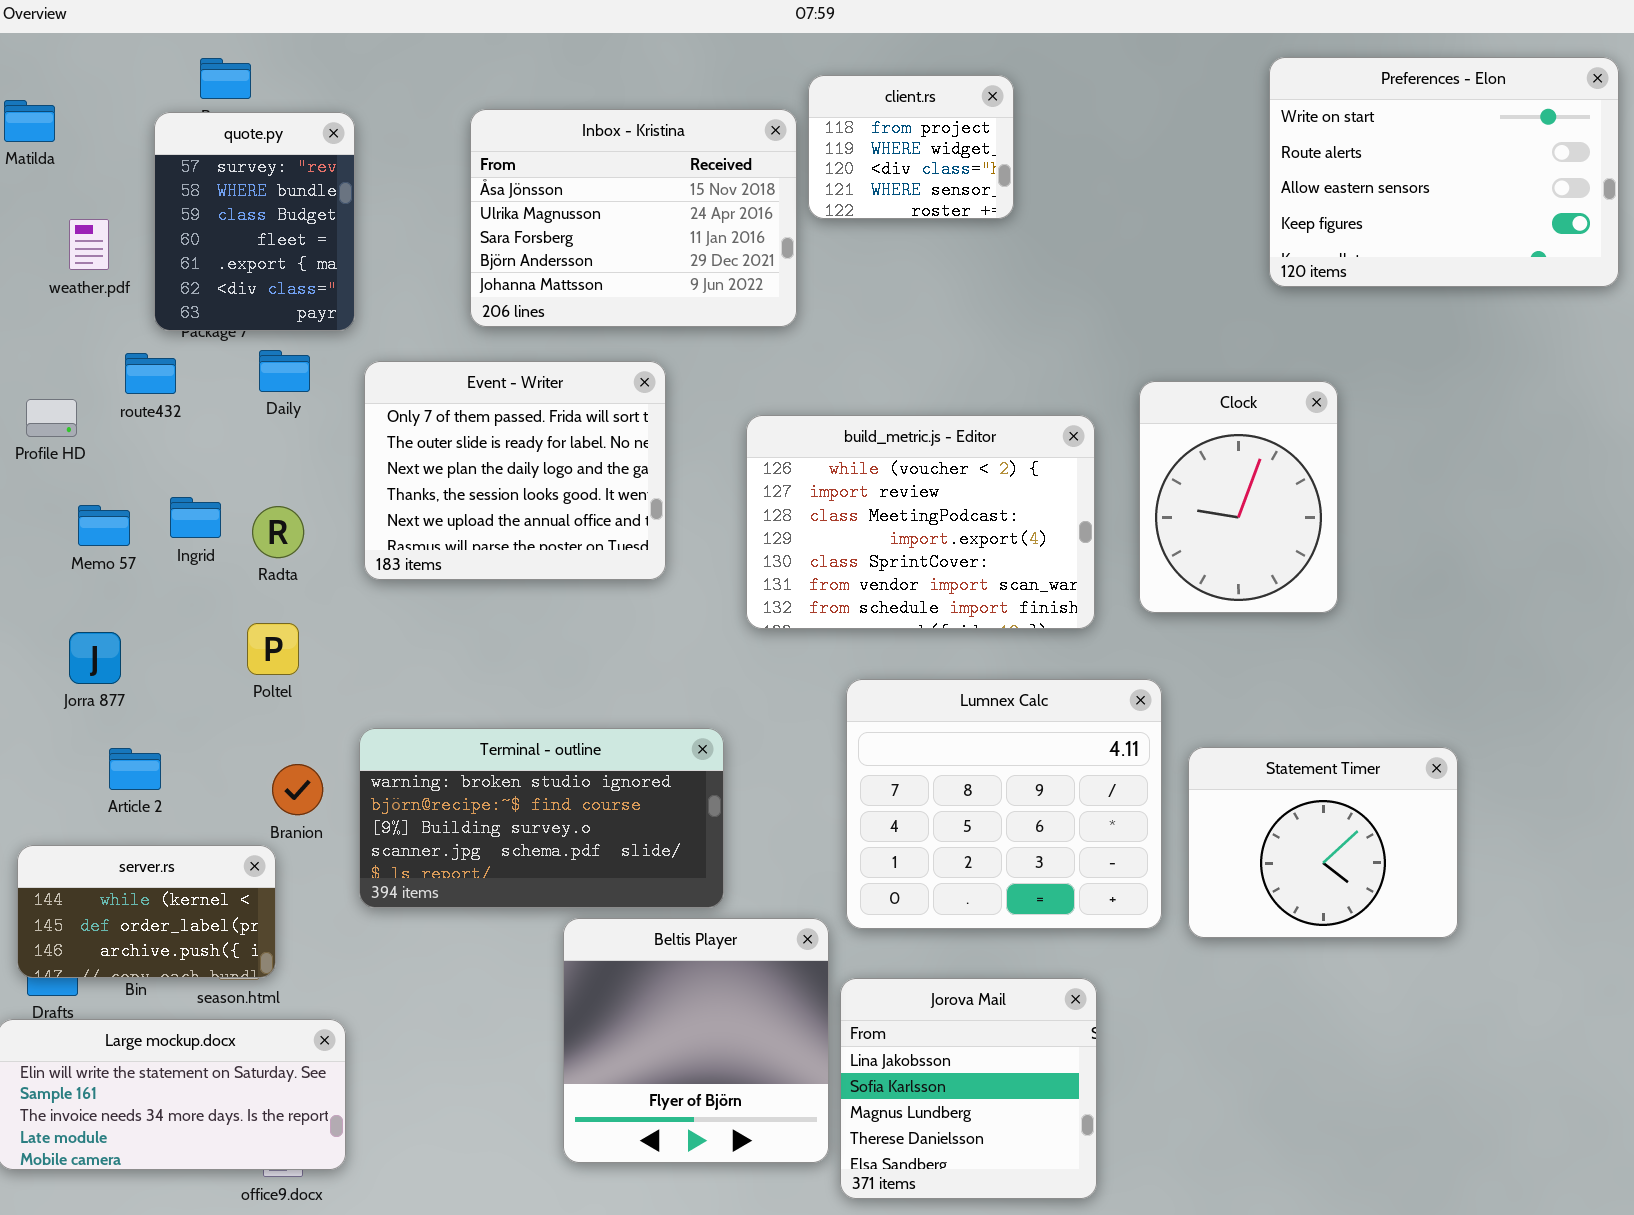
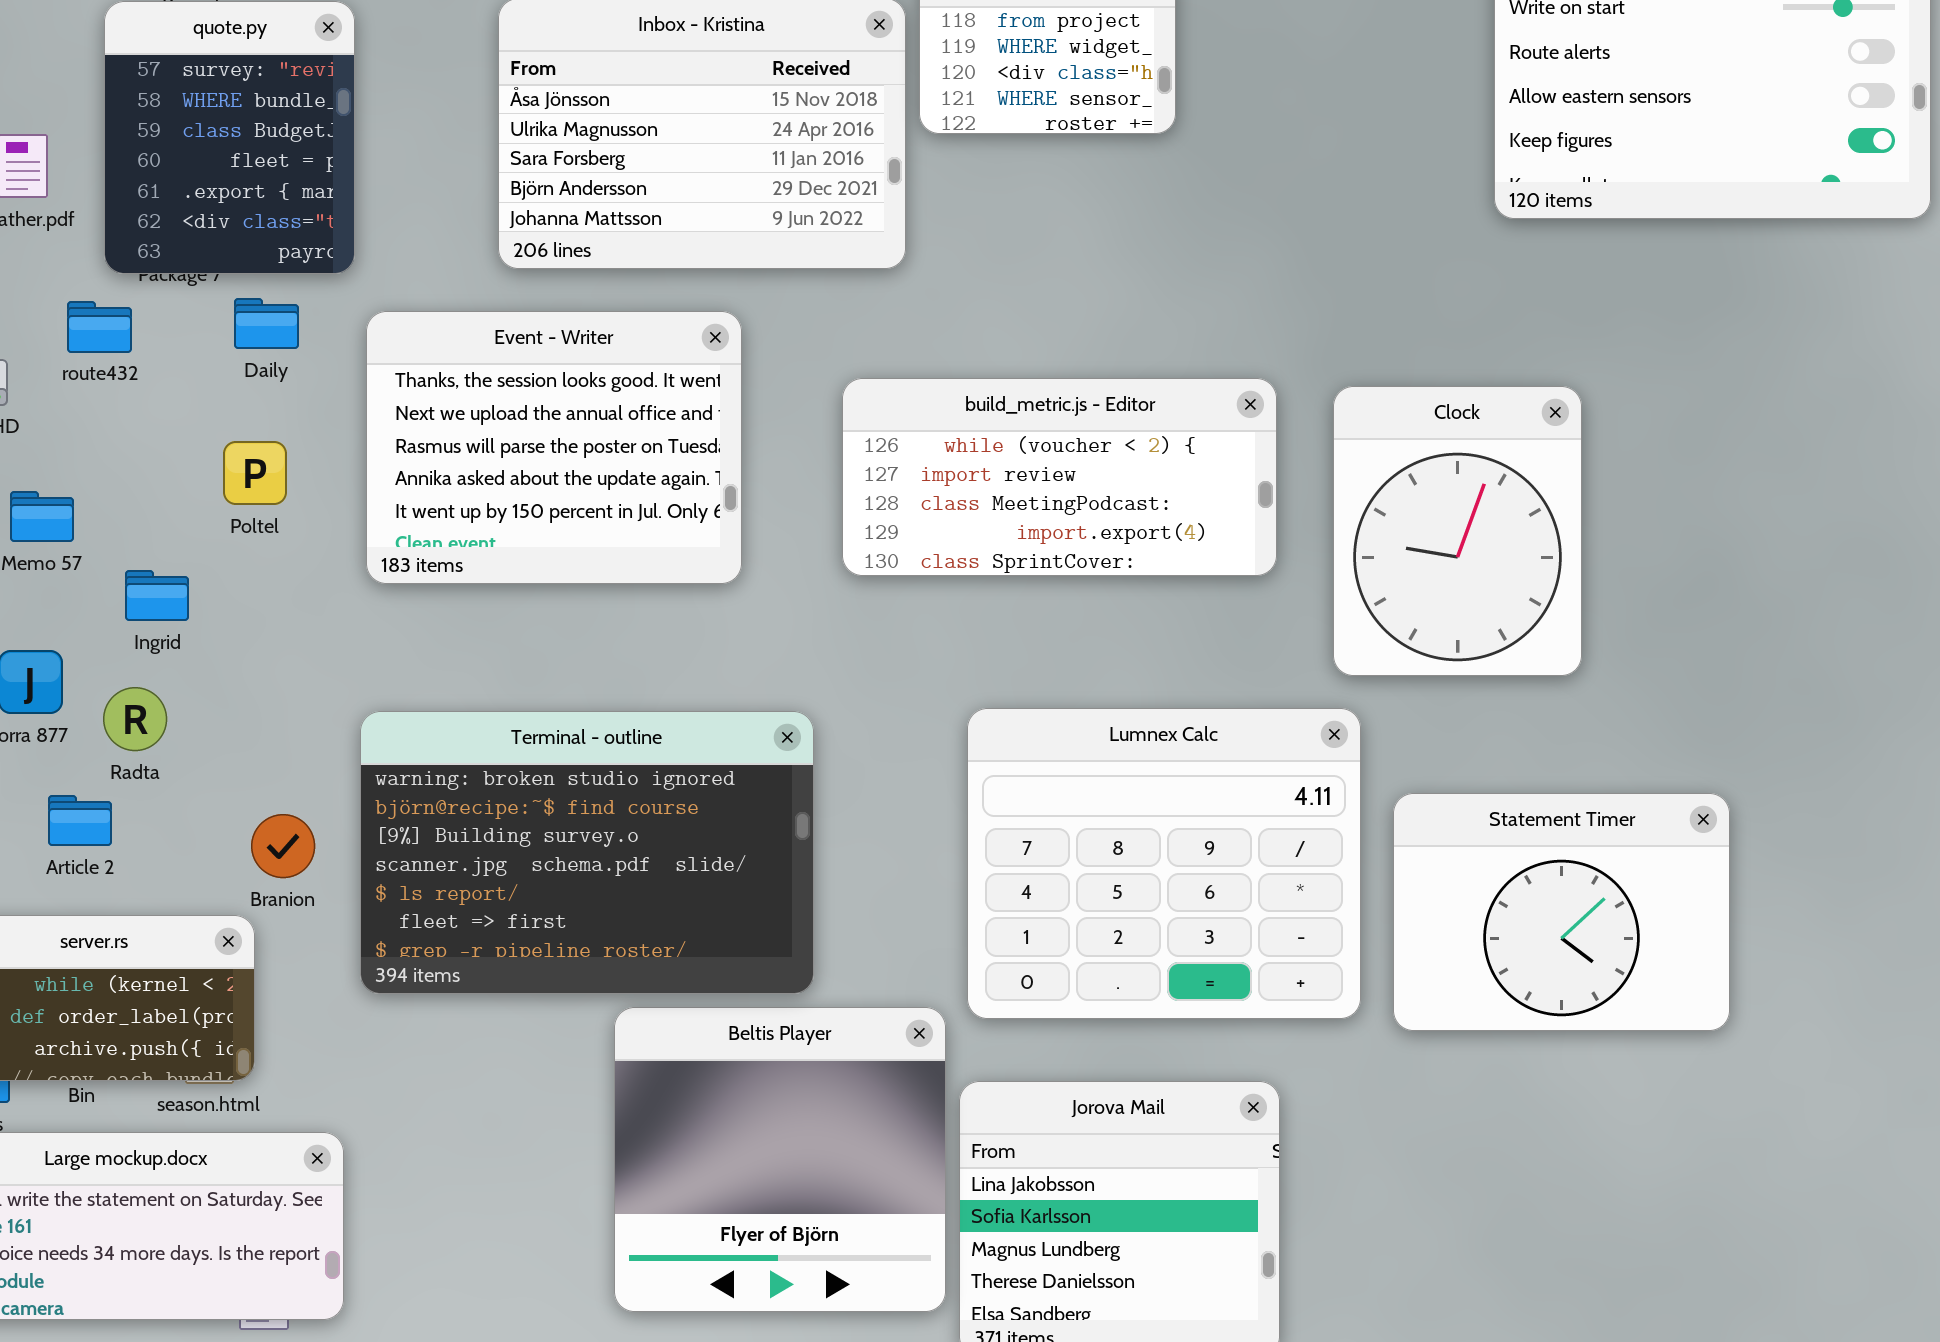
Event - Writer: [364,361,666,580] -> [366,311,742,584], scrolled down 3 rows
Clock: [1139,381,1338,613] -> [1333,386,1582,676], moved
build_metric.js - Editor: [746,415,1095,629] -> [842,378,1277,576], resized
Ingrid: [170,497,221,538] -> [125,570,189,621], moved
Radta: [252,506,304,558] -> [103,687,167,751], moved
Poltel: [247,623,299,675] -> [223,441,287,505], moved
Terminal - outline: [359,728,724,908] -> [360,711,814,994], resized

